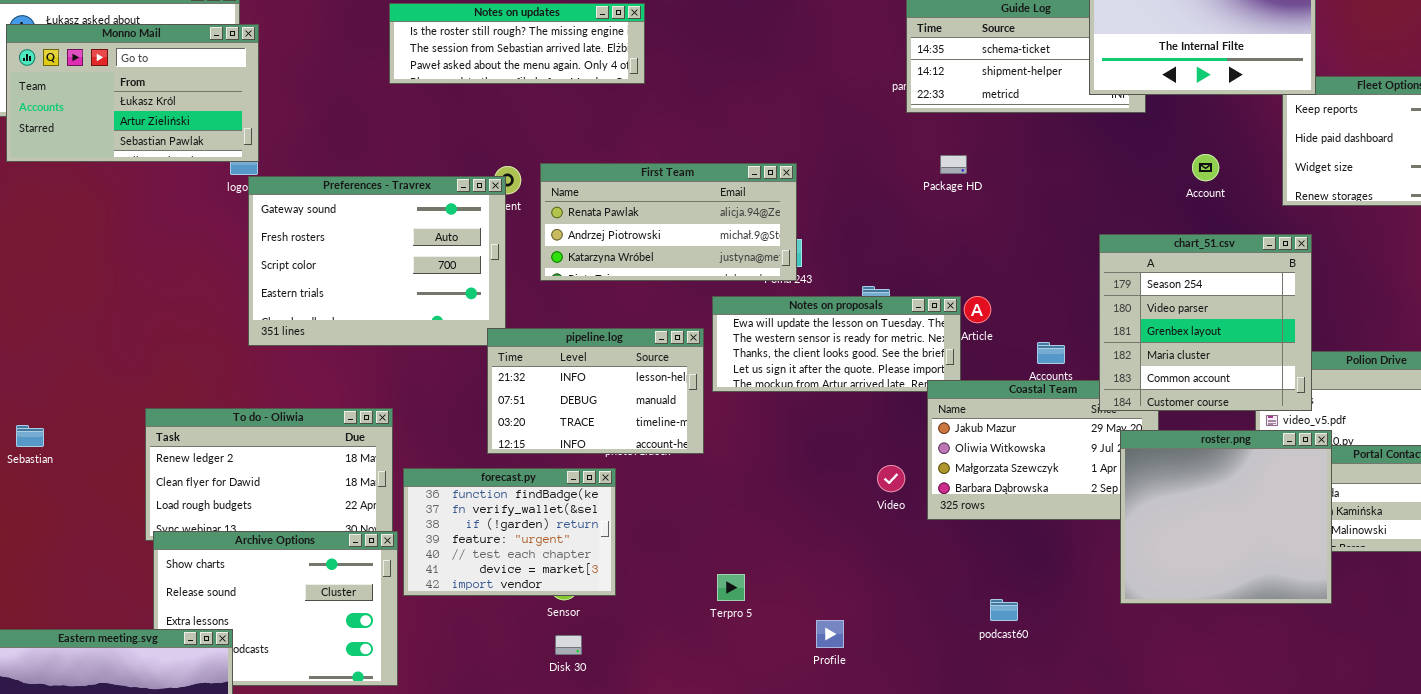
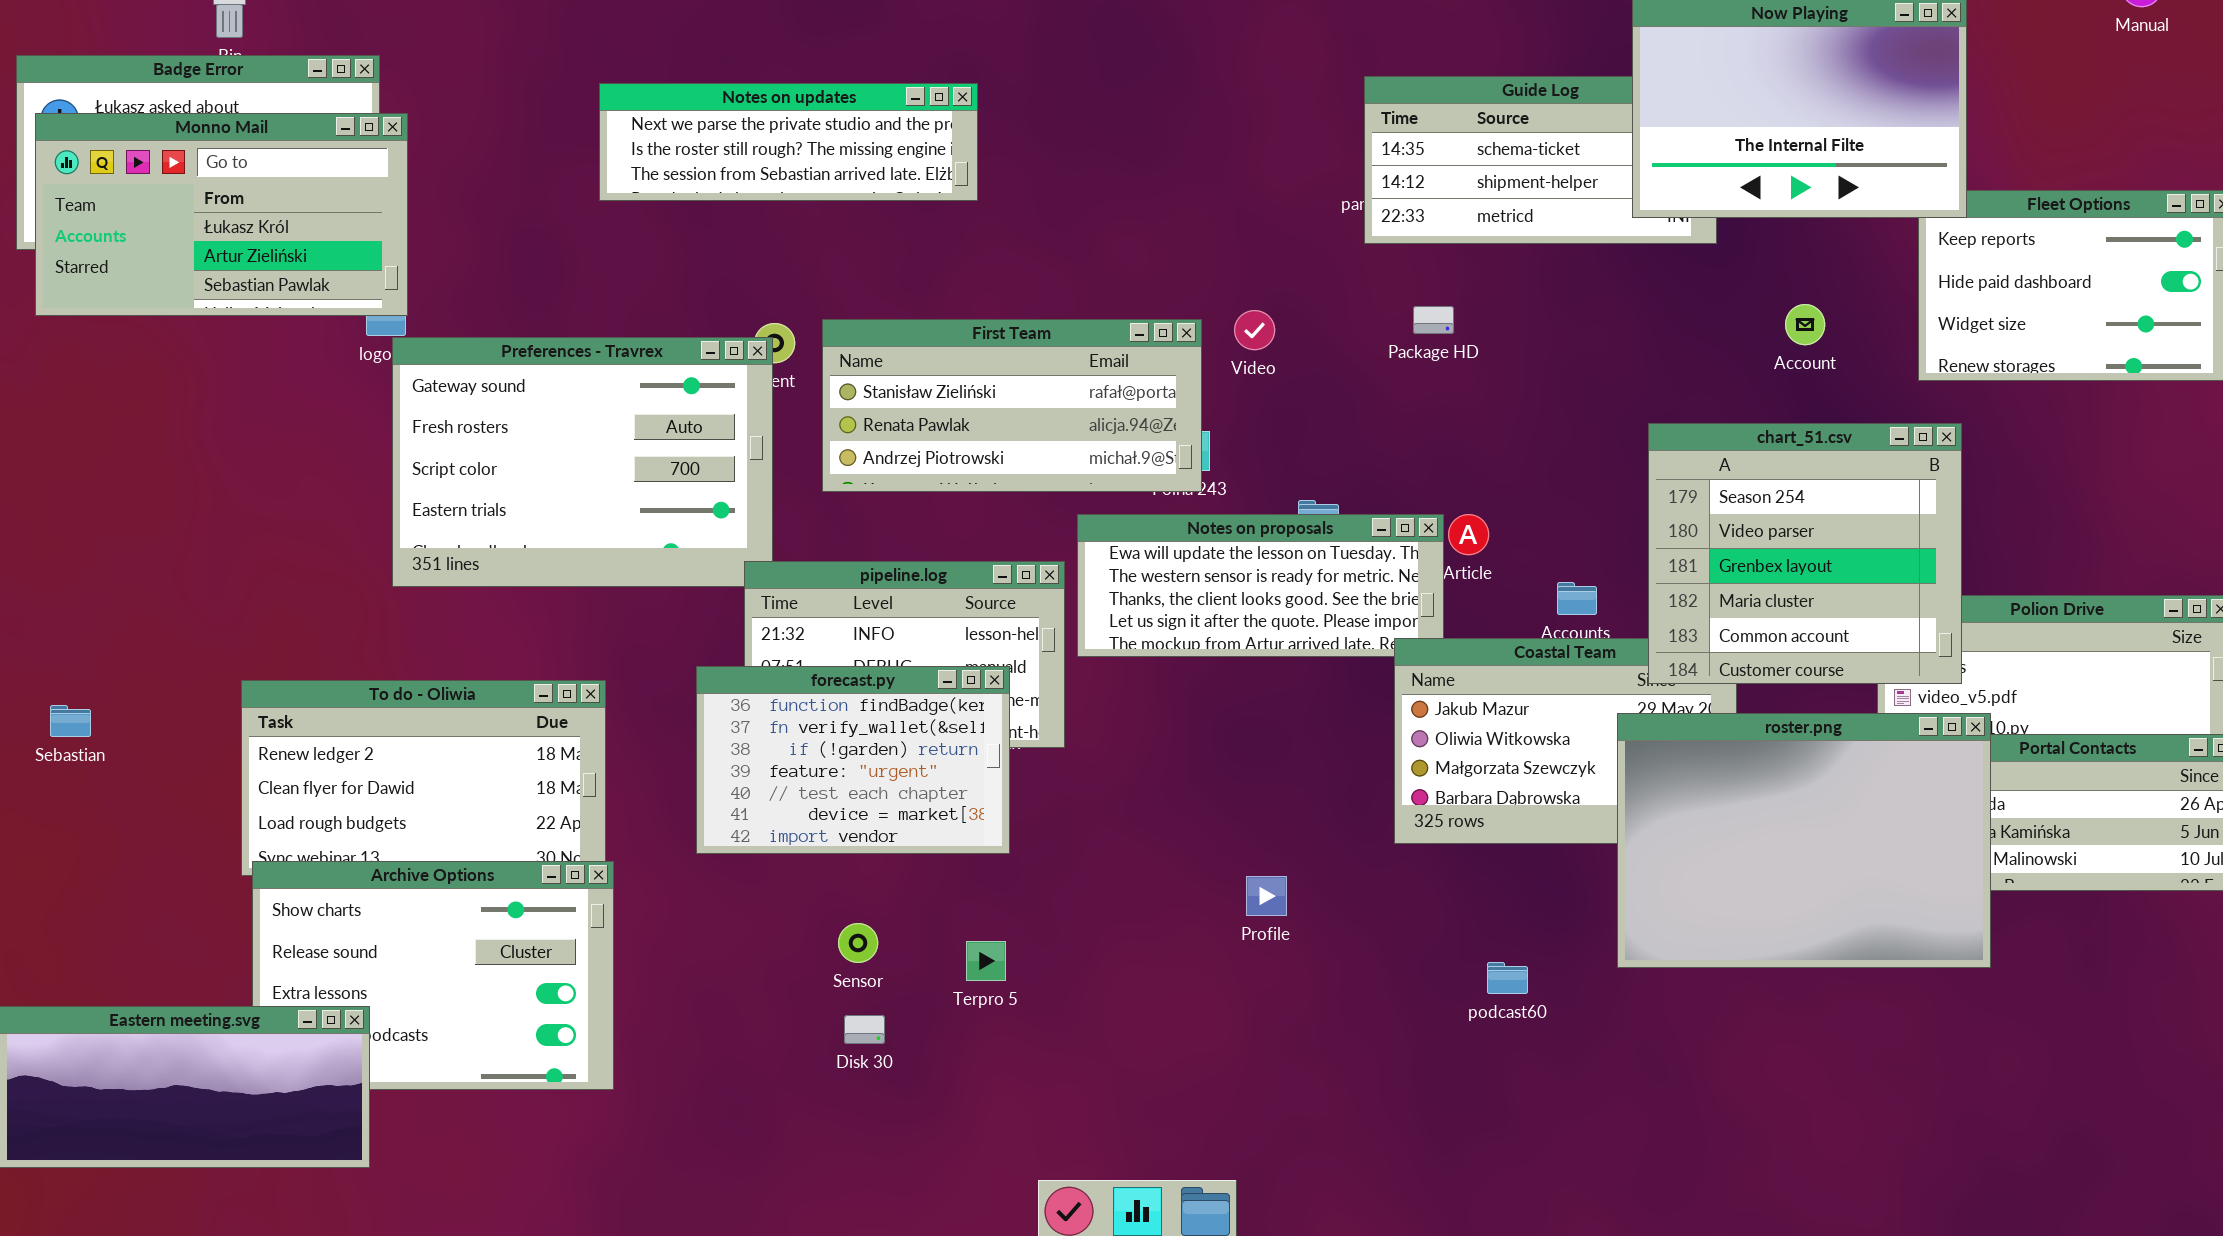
Notes on updates: [389,3,645,84] -> [599,83,978,201], scrolled up 1 row
First Team: [540,163,797,281] -> [822,319,1202,492], scrolled up 1 row
roster.png: [1120,430,1332,604] -> [1617,713,1991,968], resized
Video: [877,465,905,492] -> [1234,310,1275,350], moved
forecast.py: [403,468,616,596] -> [696,666,1010,854], moved
Terpro 5: [717,574,745,601] -> [966,941,1006,981], moved
Profile: [816,620,844,648] -> [1246,876,1287,916], moved

